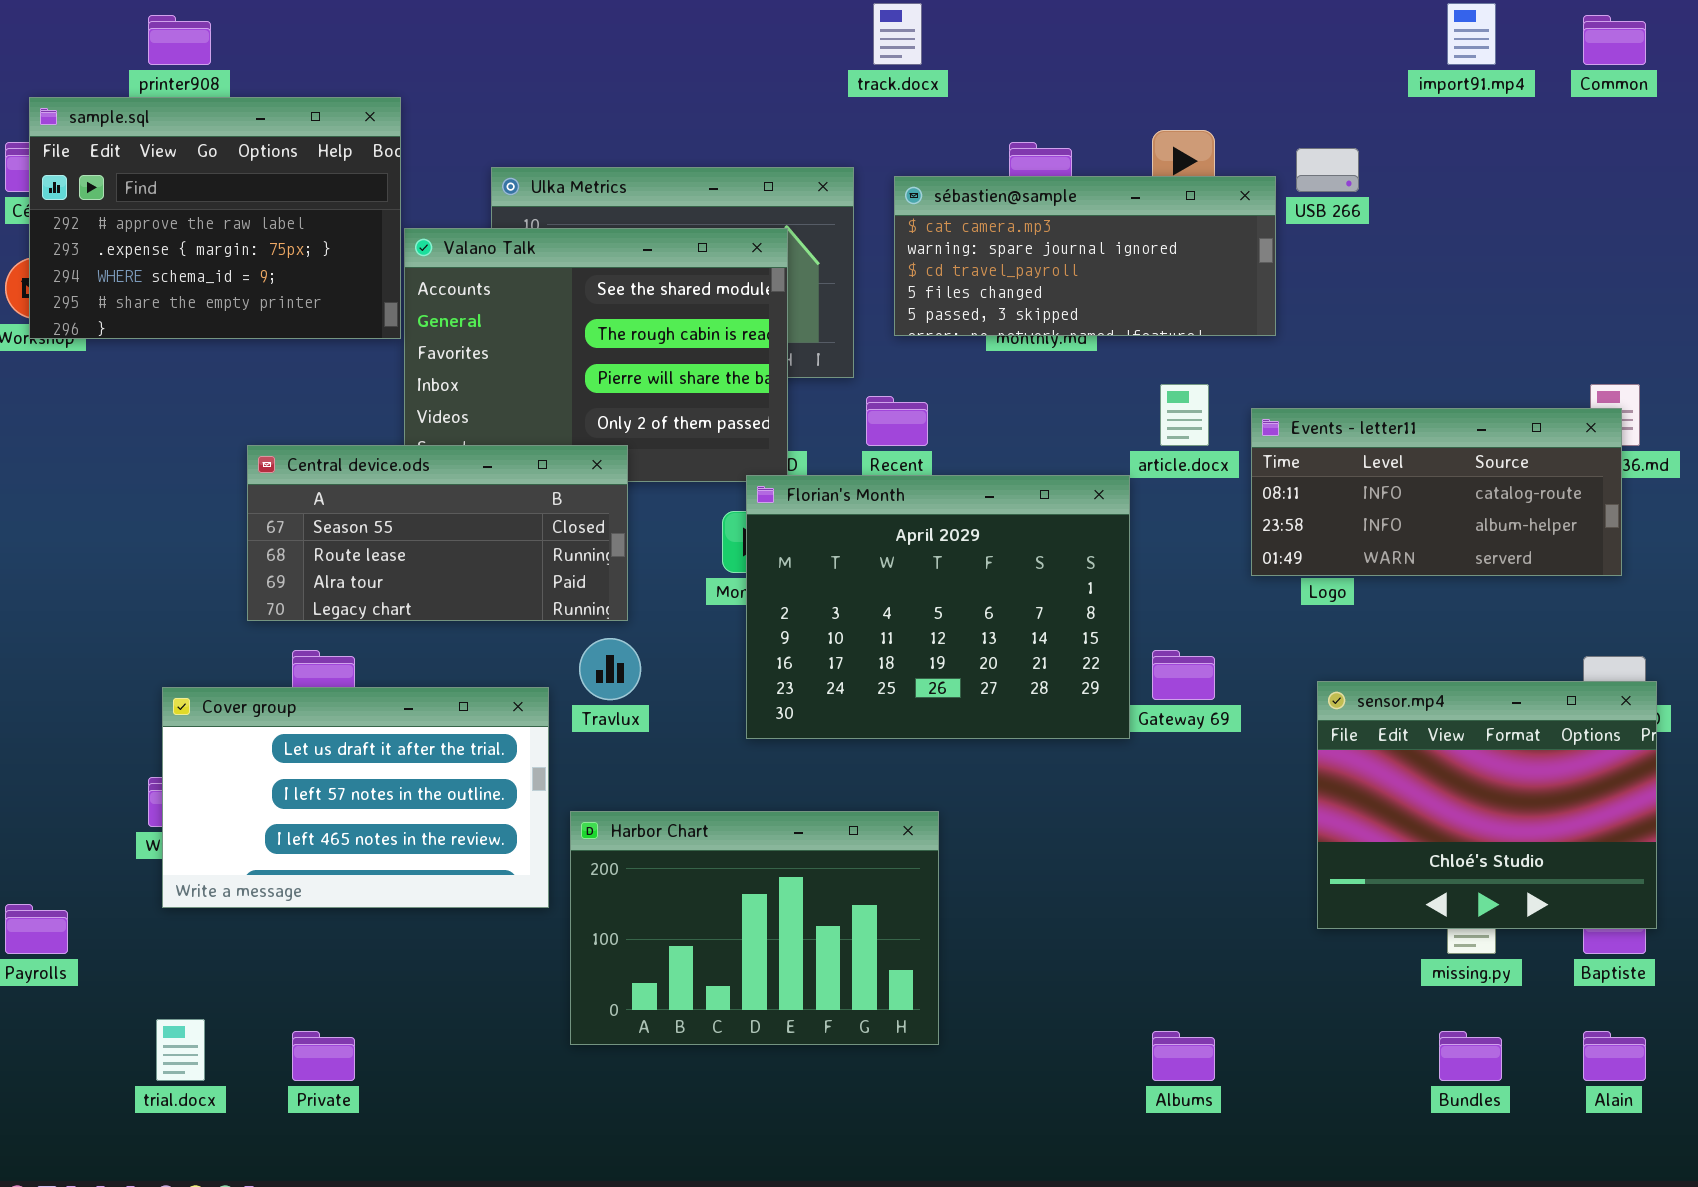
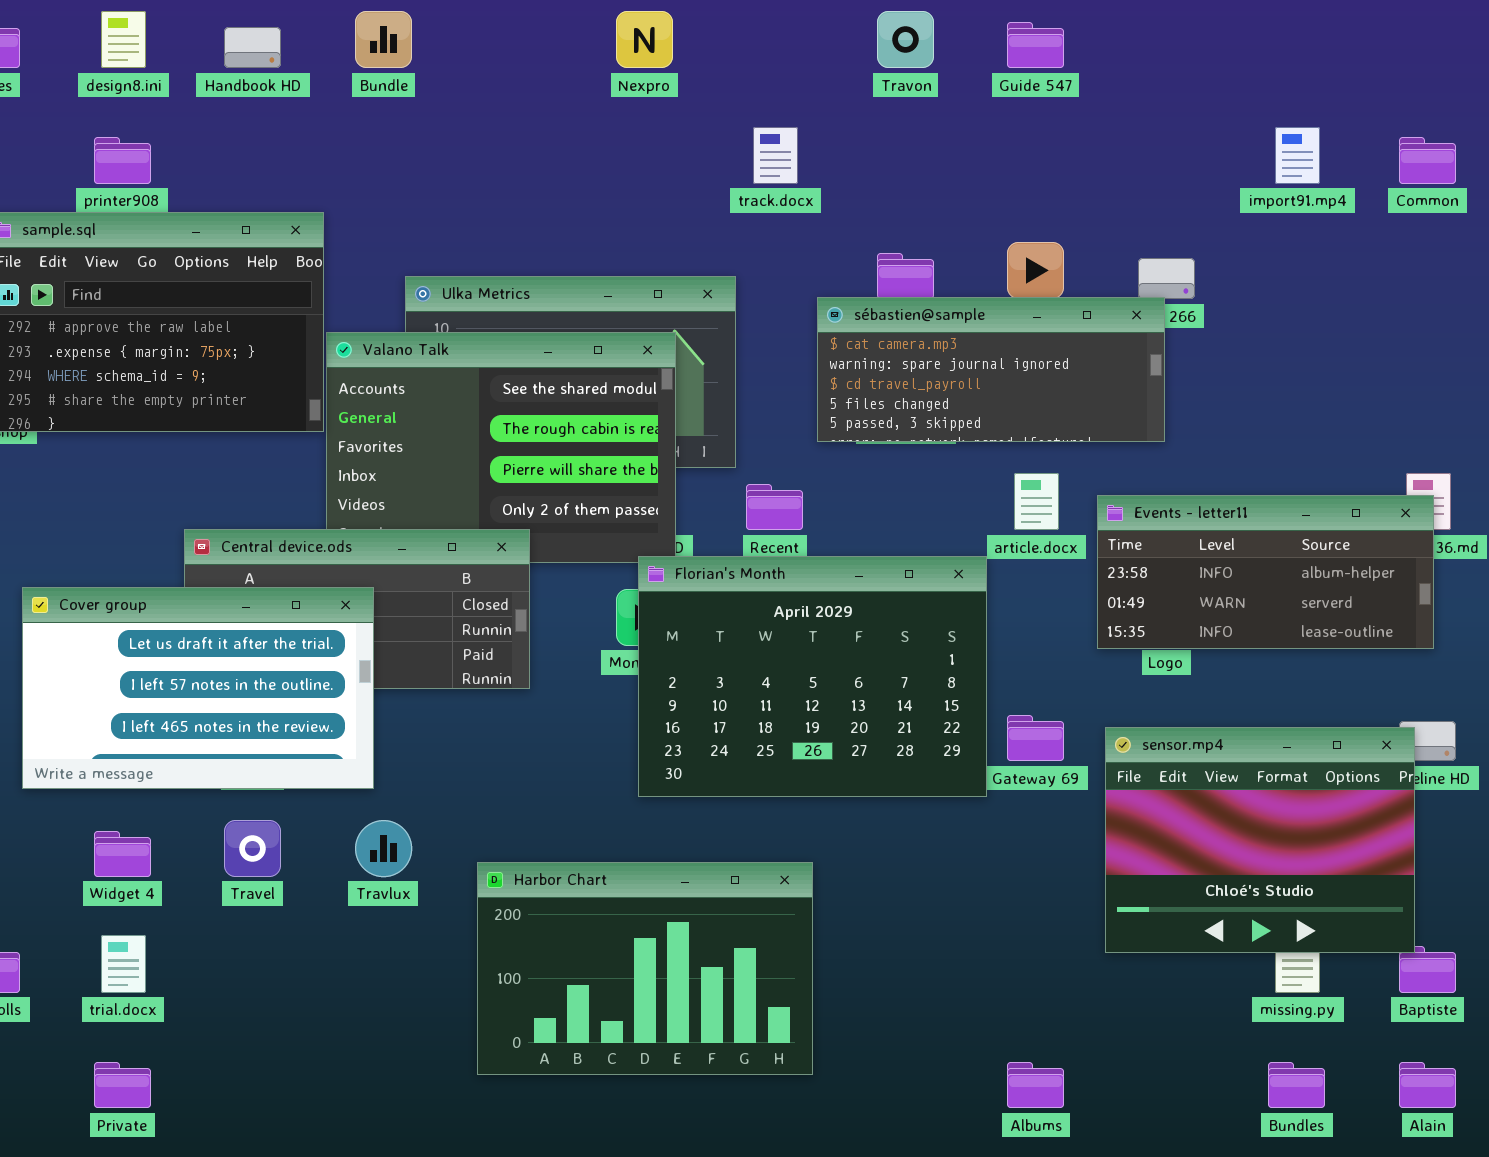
sébastien@sample: [894,176,1276,336] -> [817,297,1165,442], moved
Events - letter11: [1251,408,1622,576] -> [1097,495,1434,649], scrolled down 1 row
Travlux: [579,638,641,700] -> [355,820,412,877], moved
sensor.mp4: [1317,681,1657,929] -> [1105,727,1415,953], moved
Cover group: [162,687,549,908] -> [22,587,374,789], moved
trial.docx: [156,1019,205,1081] -> [101,935,146,993], moved
Private: [292,1031,355,1081] -> [94,1062,151,1108], moved

